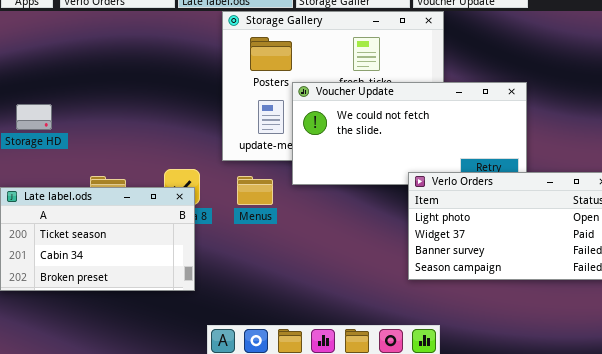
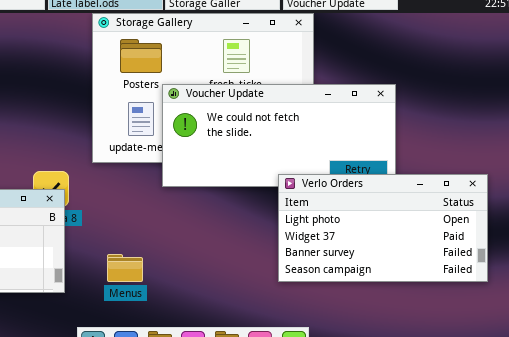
Menus: [237,176,273,205] -> [107,254,143,282], moved

